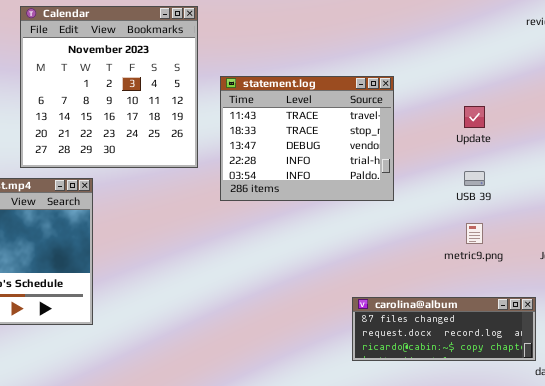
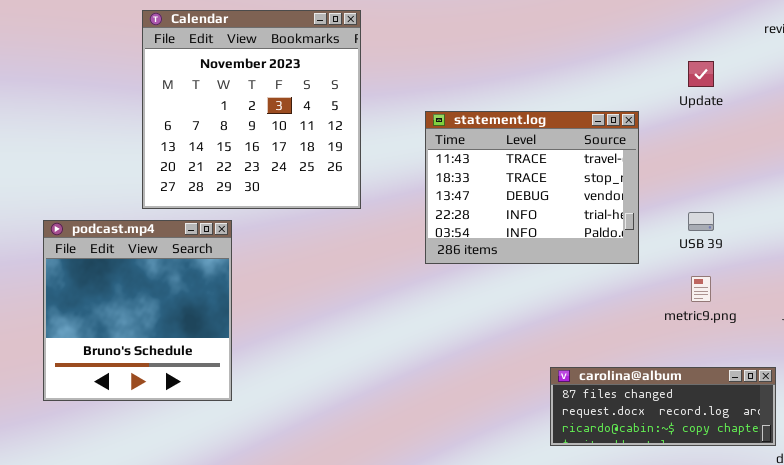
statement.log: [220,76,394,201] -> [425,111,639,264], moved
Update: [464,106,485,128] -> [688,61,714,87], moved

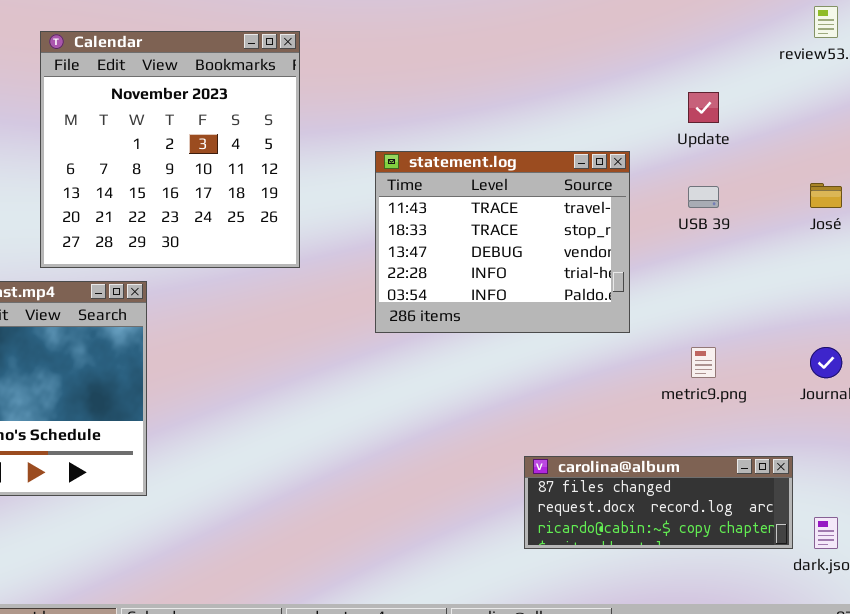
USB 39: [688,212,714,231] -> [688,186,719,208], moved

